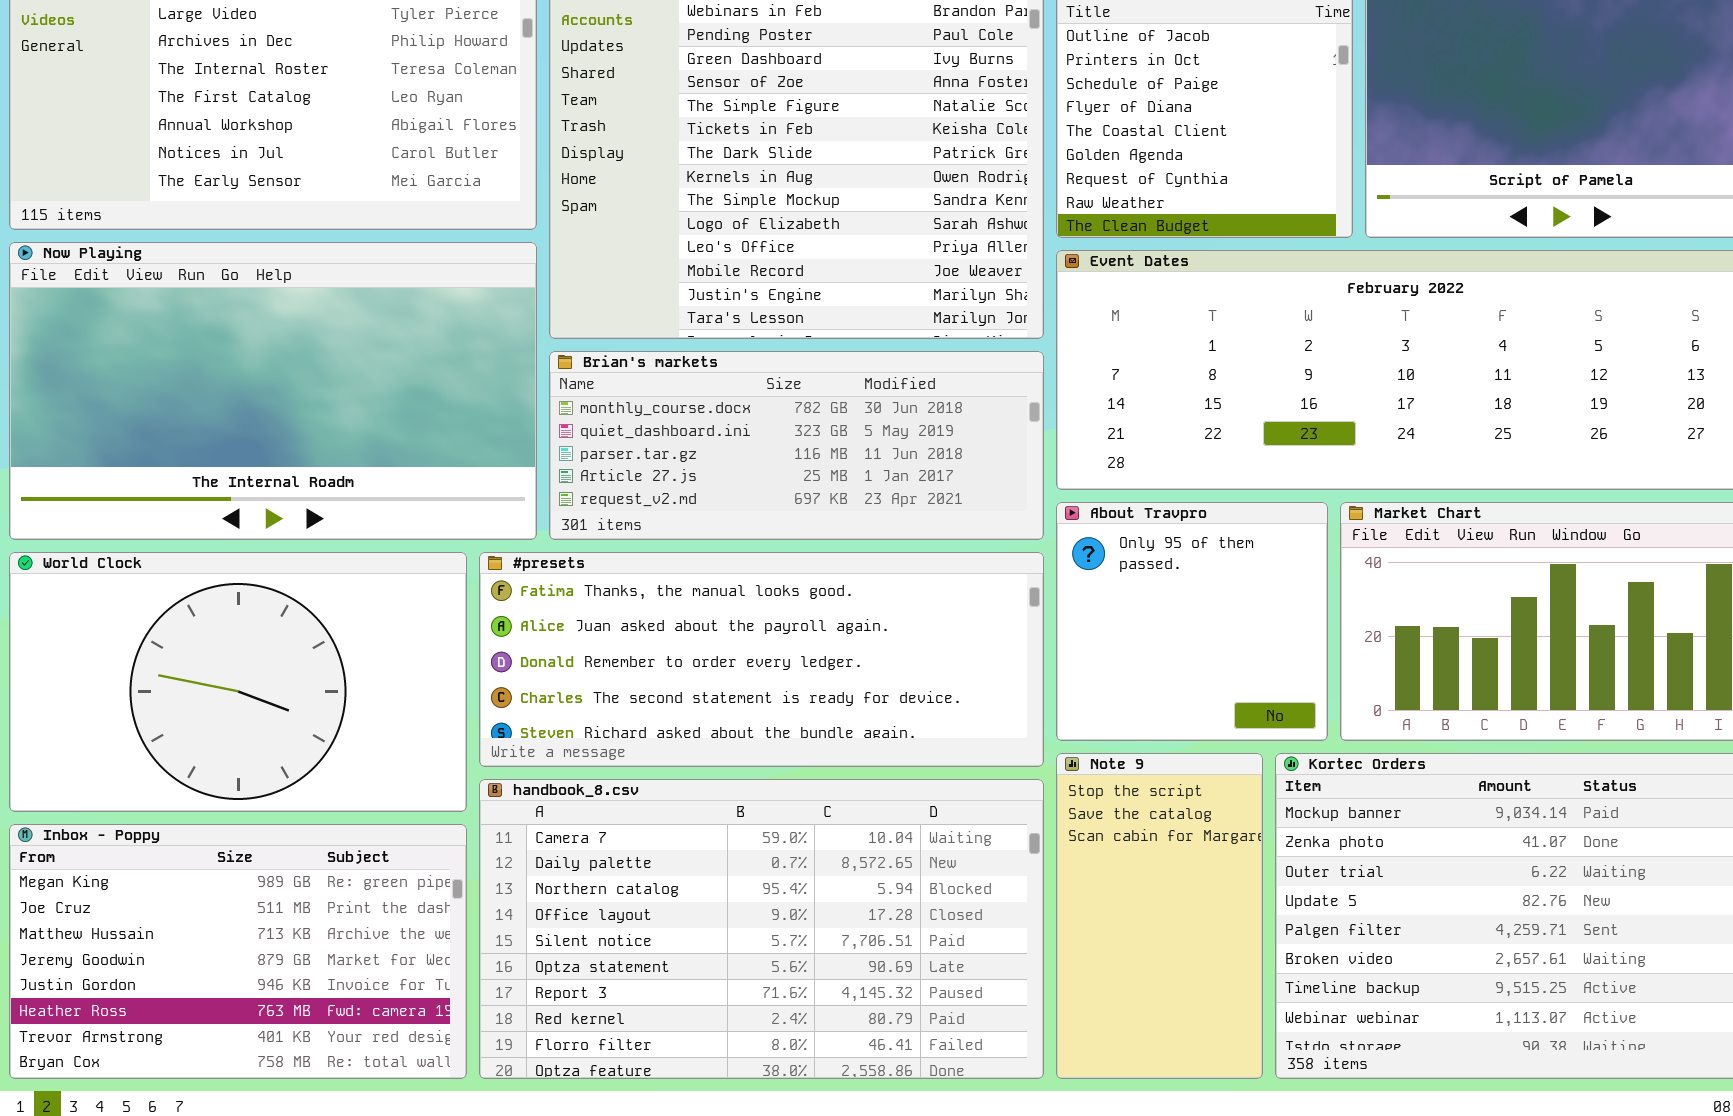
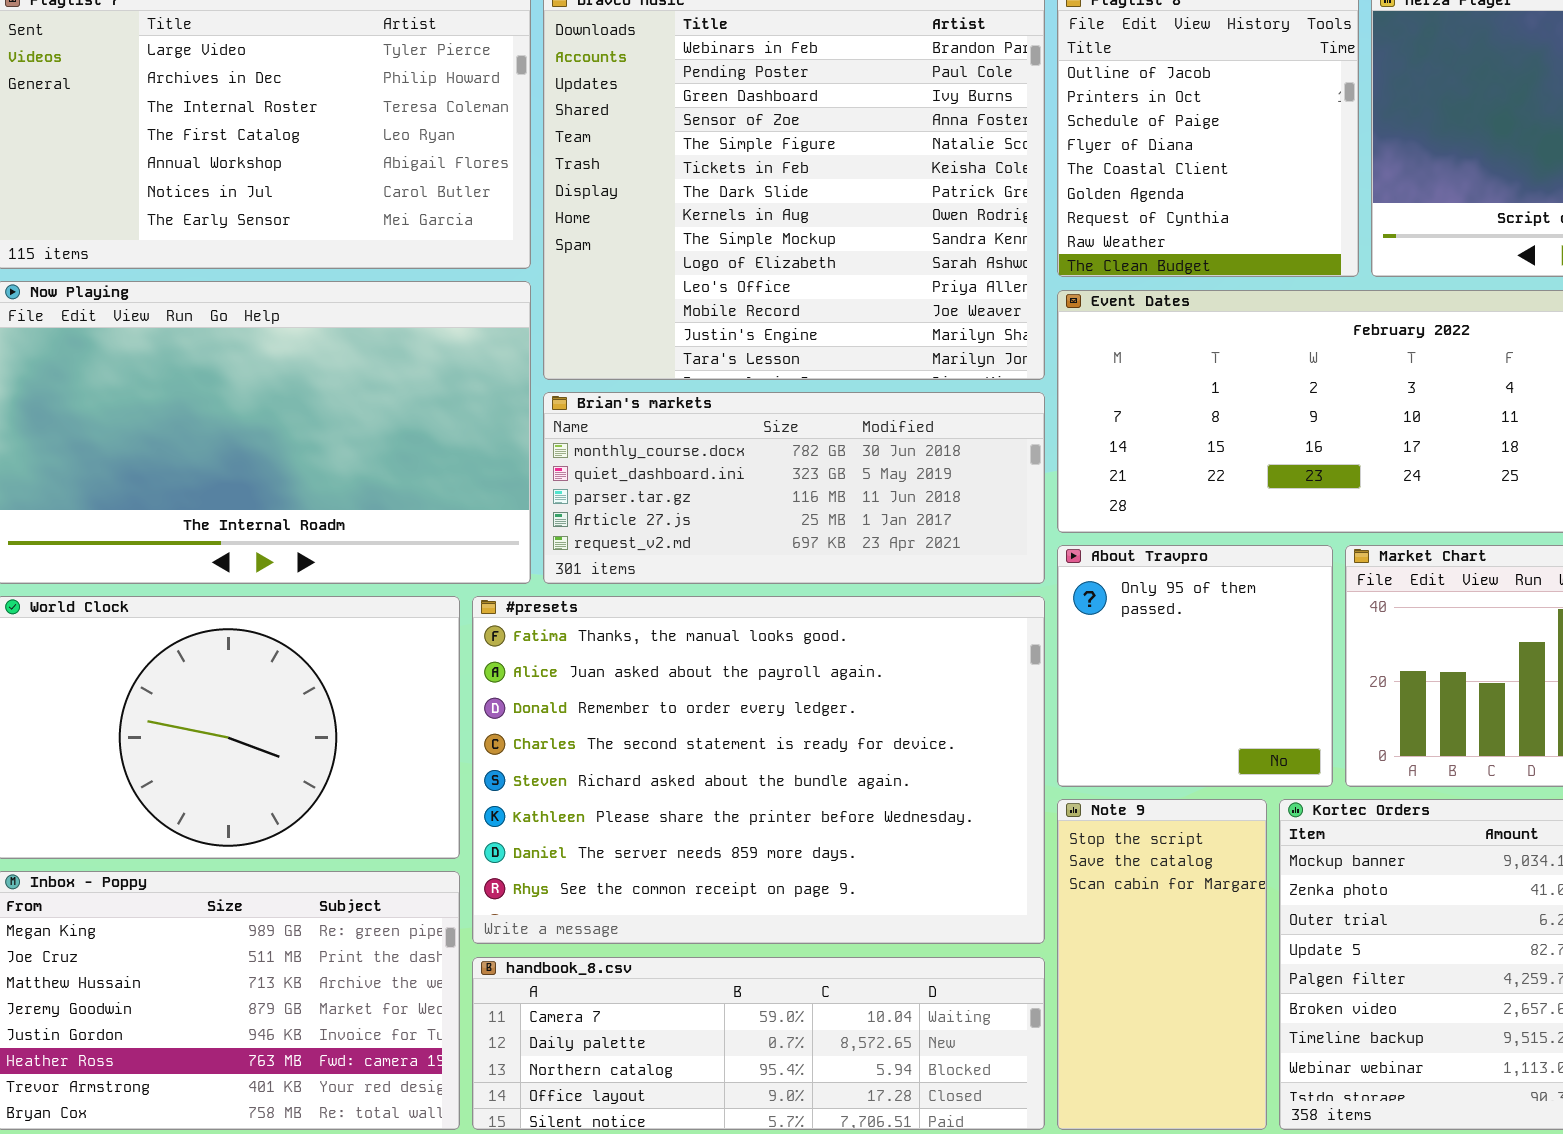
#presets: [479,552,1044,767] -> [472,596,1045,944], resized
handbook_8.csv: [479,779,1044,1079] -> [472,957,1045,1130], resized

